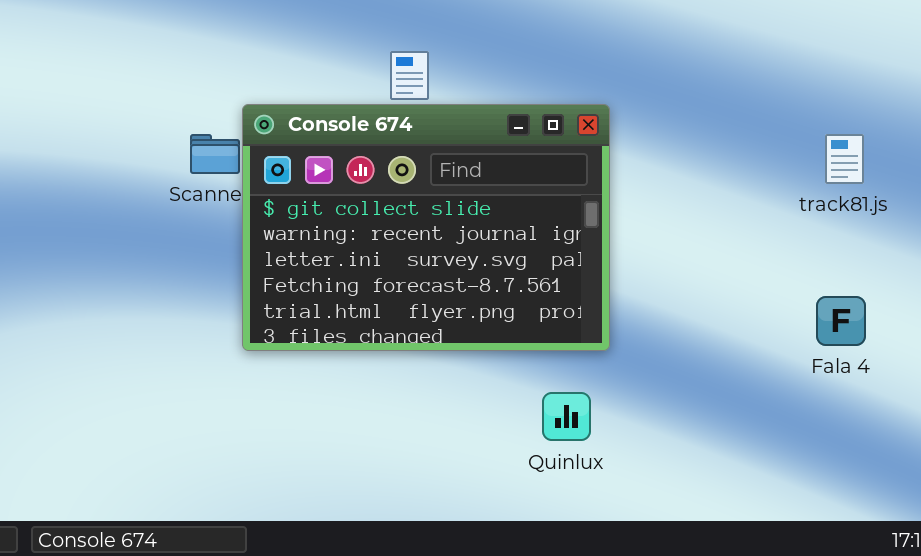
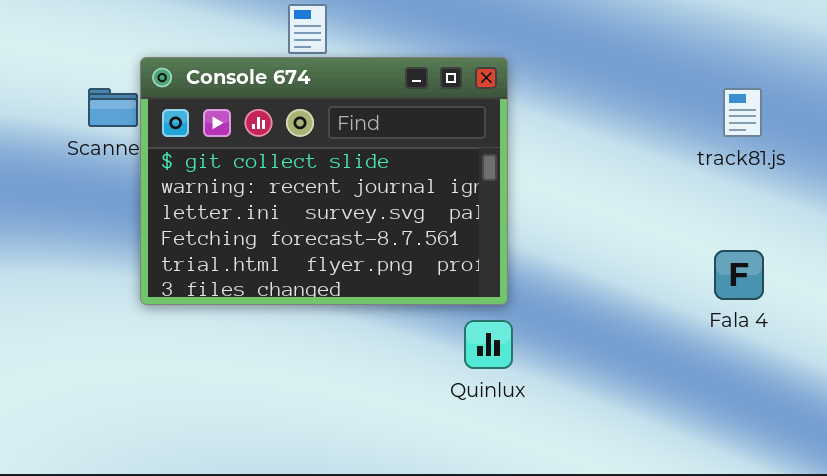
Quinlux: [542,392,591,441] -> [464,320,513,369], moved

